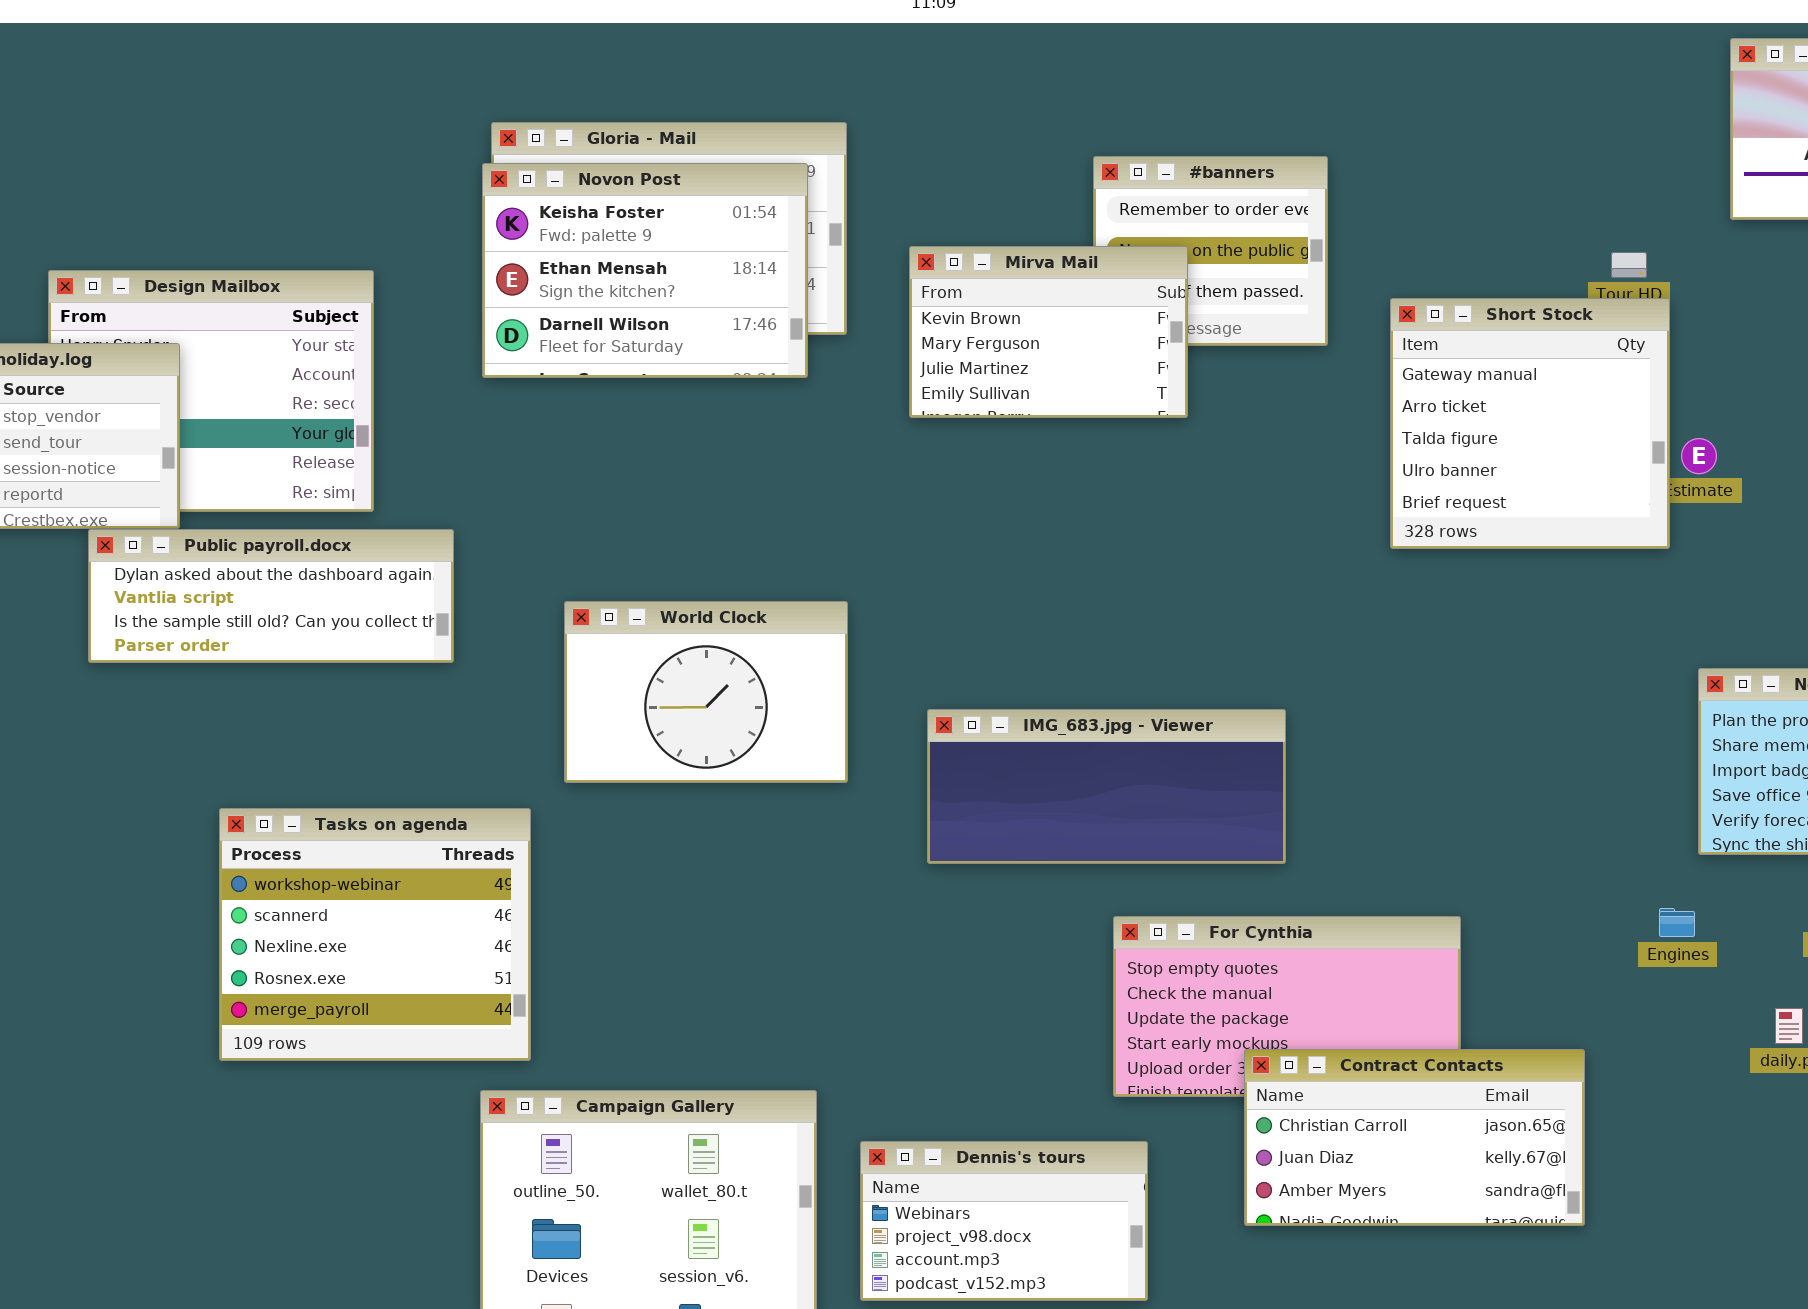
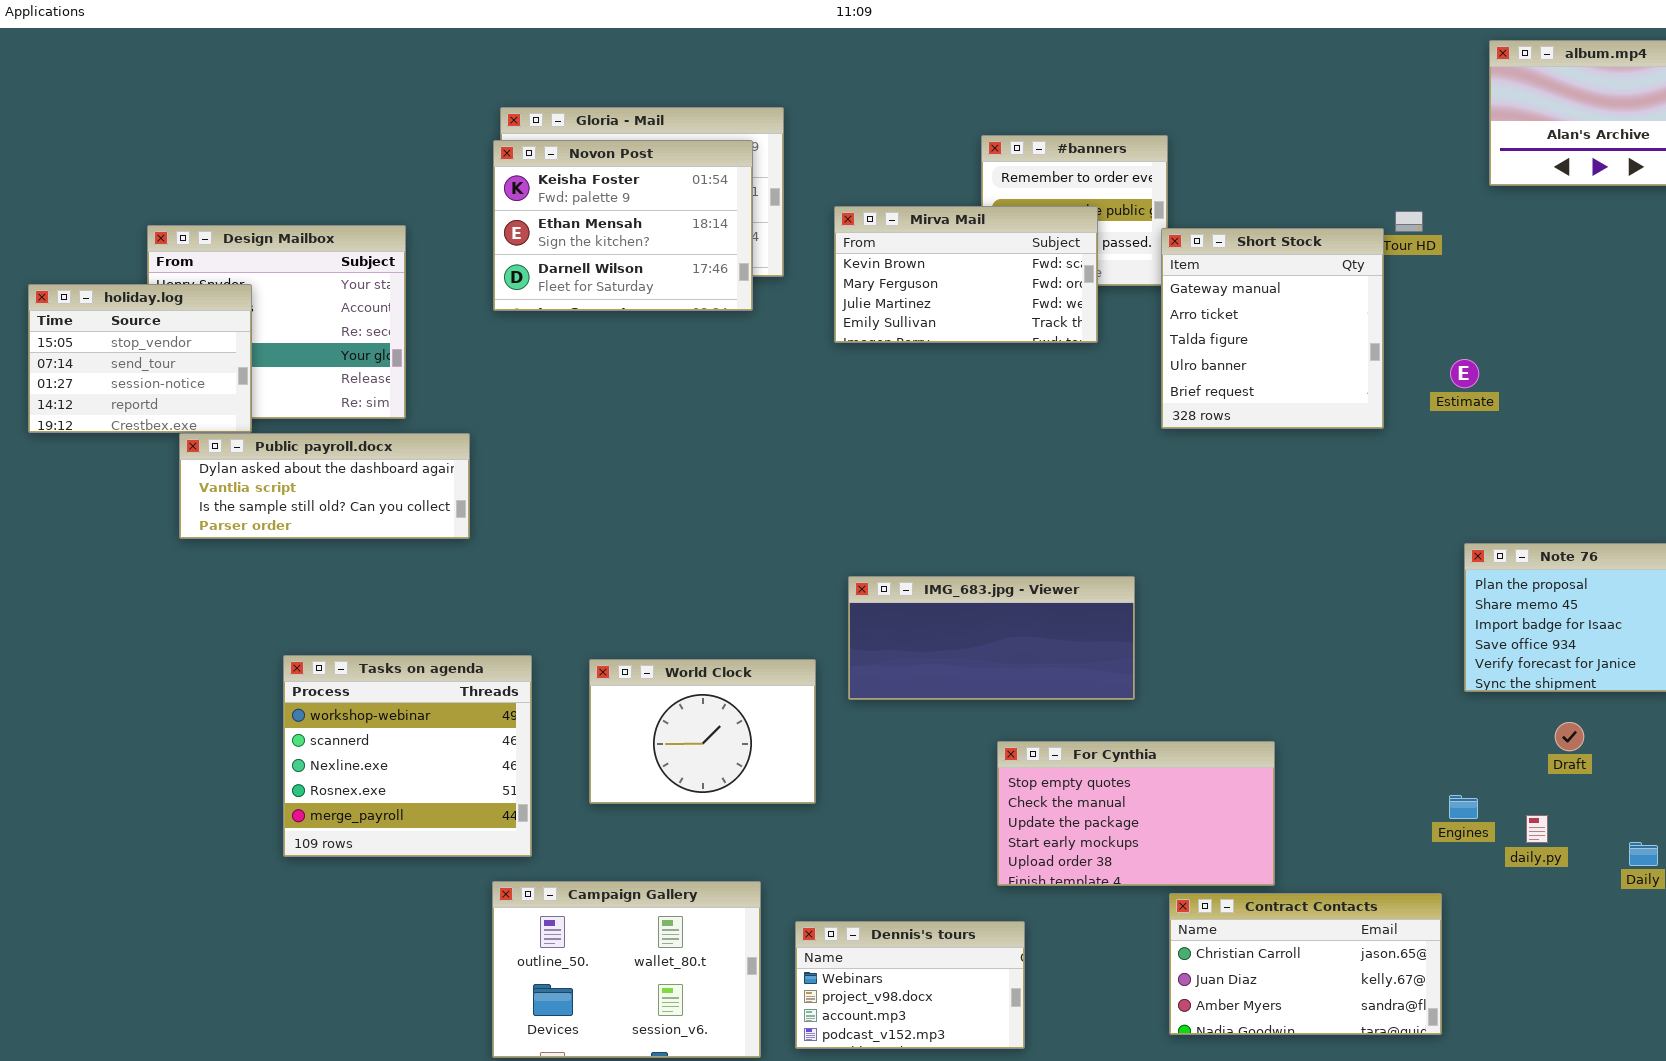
Mirva Mail: [909,246,1188,418] -> [834,206,1098,343], resized
Short Stock: [1390,298,1670,549] -> [1161,228,1384,429], moved
World Clock: [564,601,848,783] -> [589,659,816,804], moved
Engines: [1659,908,1695,937] -> [1449,795,1478,819], moved
Contract Contacts: [1244,1049,1585,1226] -> [1169,893,1442,1035], moved

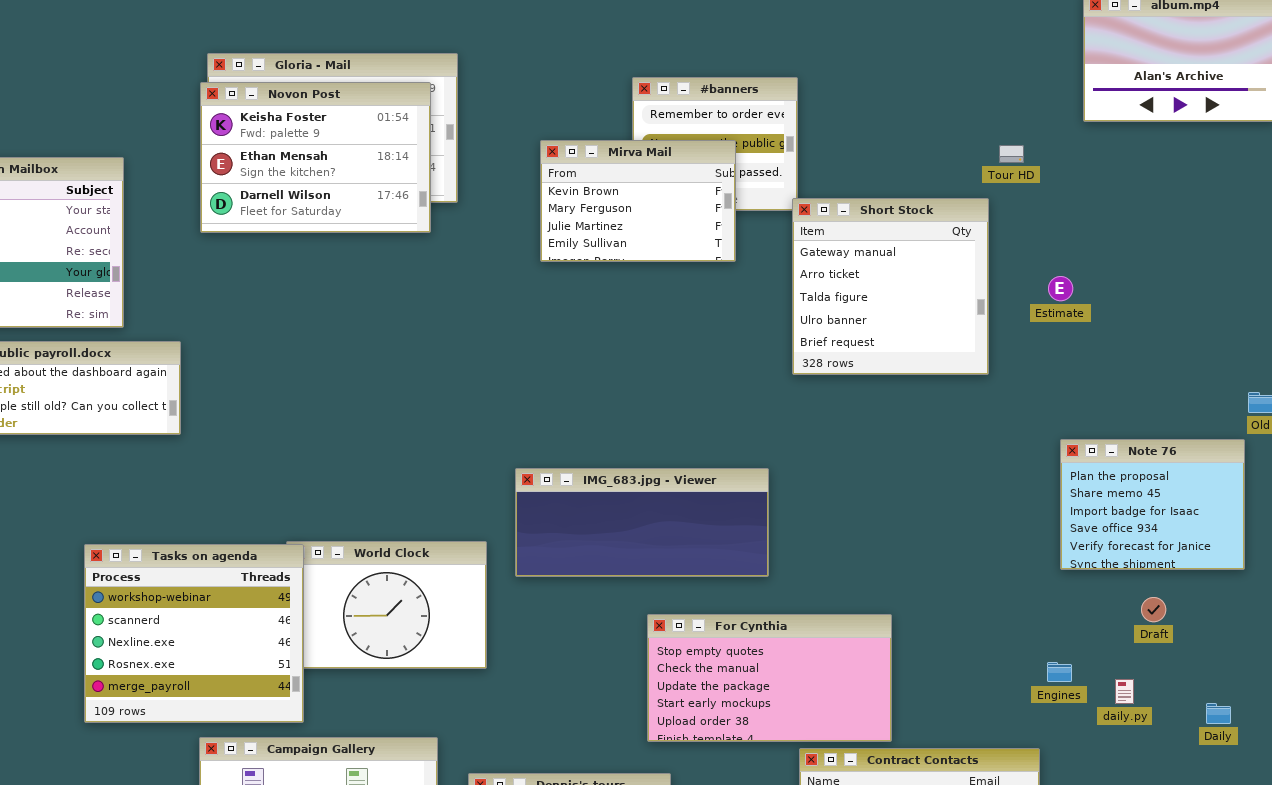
Mirva Mail: [834,206,1098,343] -> [540,140,736,262], resized
Short Stock: [1161,228,1384,429] -> [792,198,989,375], moved
Tasks on agenda: [283,655,532,857] -> [84,544,304,723], moved

